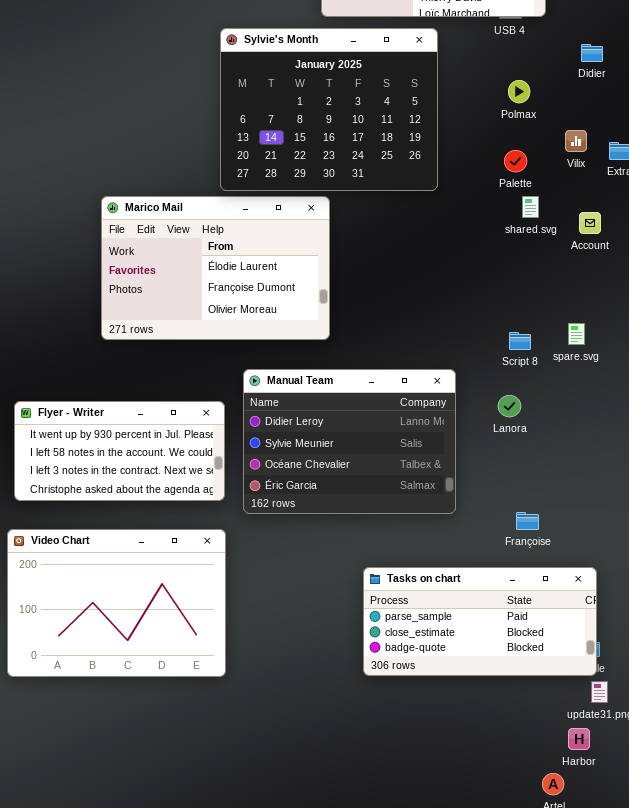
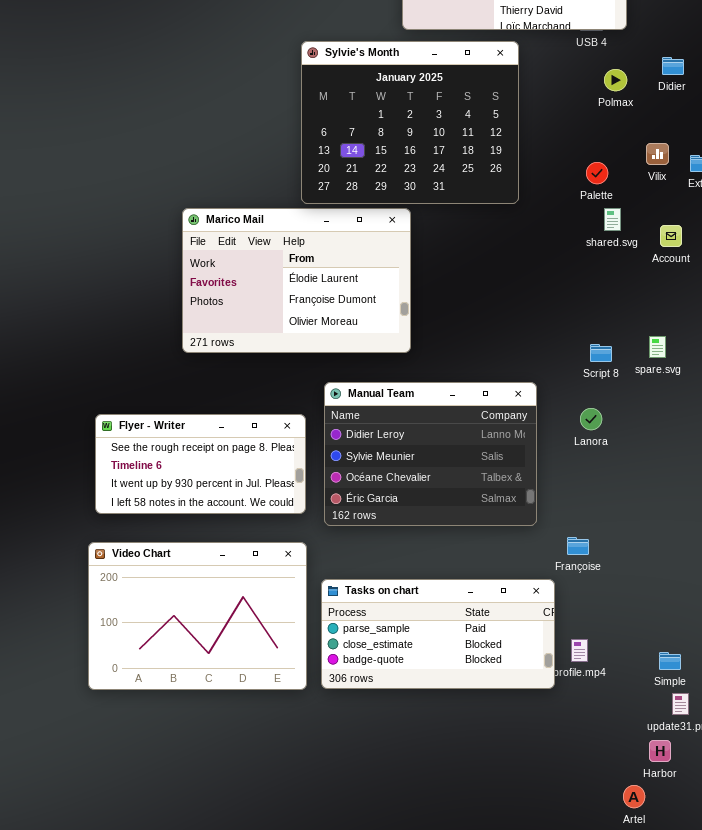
Polmax: [508,80,530,103] -> [604,69,627,91], moved
Flyer - Writer: [14,401,225,501] -> [95,414,306,514], scrolled up 2 rows
Françoise: [516,512,539,530] -> [567,537,589,555], moved
Tasks on chart: [363,567,597,676] -> [321,579,555,689], moved

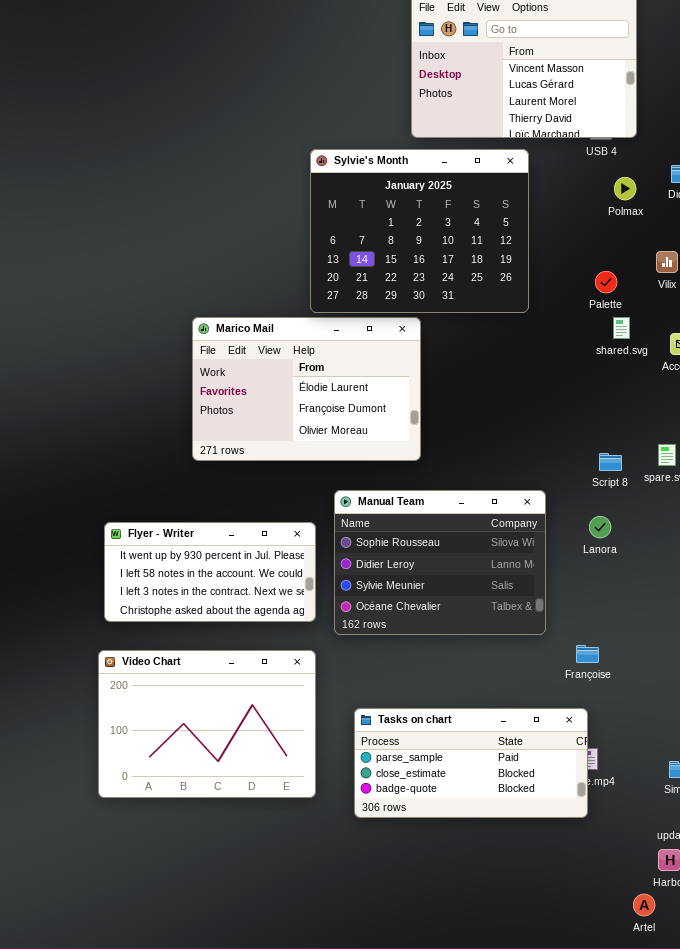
Manual Team: [324,382,537,526] -> [334,490,546,635], scrolled up 1 row
Flyer - Writer: [95,414,306,514] -> [104,522,316,622], scrolled down 2 rows
Tasks on chart: [321,579,555,689] -> [354,708,588,818], moved

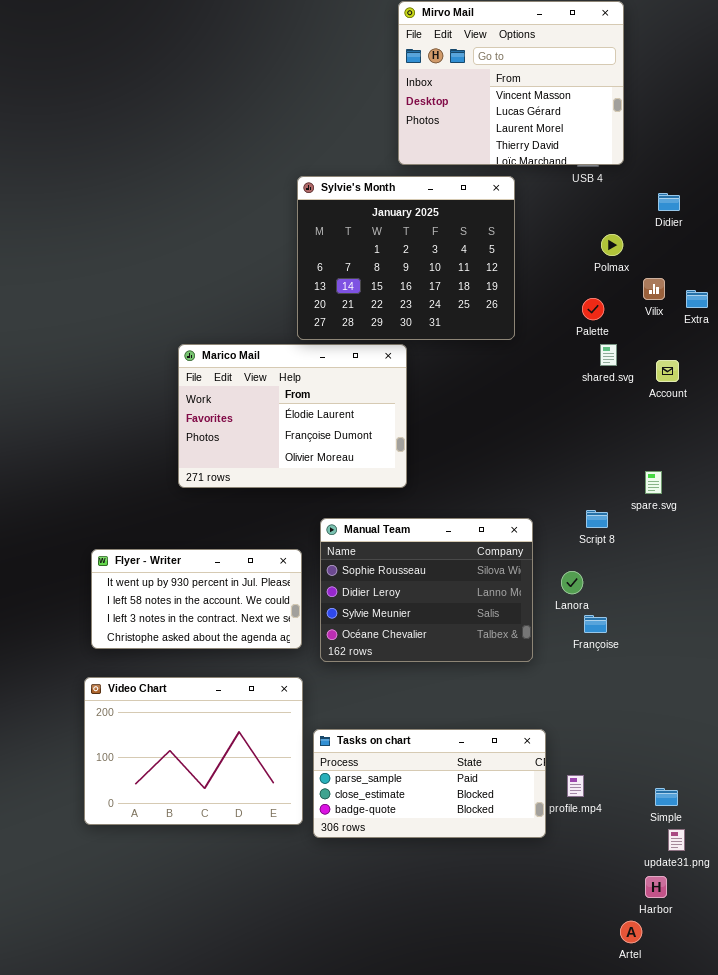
Polmax: [614,177,636,200] -> [601,234,623,256], moved
Script 8: [599,453,622,471] -> [586,510,608,528], moved
Lanora: [589,516,611,538] -> [561,571,583,594], moved
Françoise: [576,645,599,663] -> [584,615,607,633], moved
Tasks on chart: [354,708,588,818] -> [313,729,546,838], moved

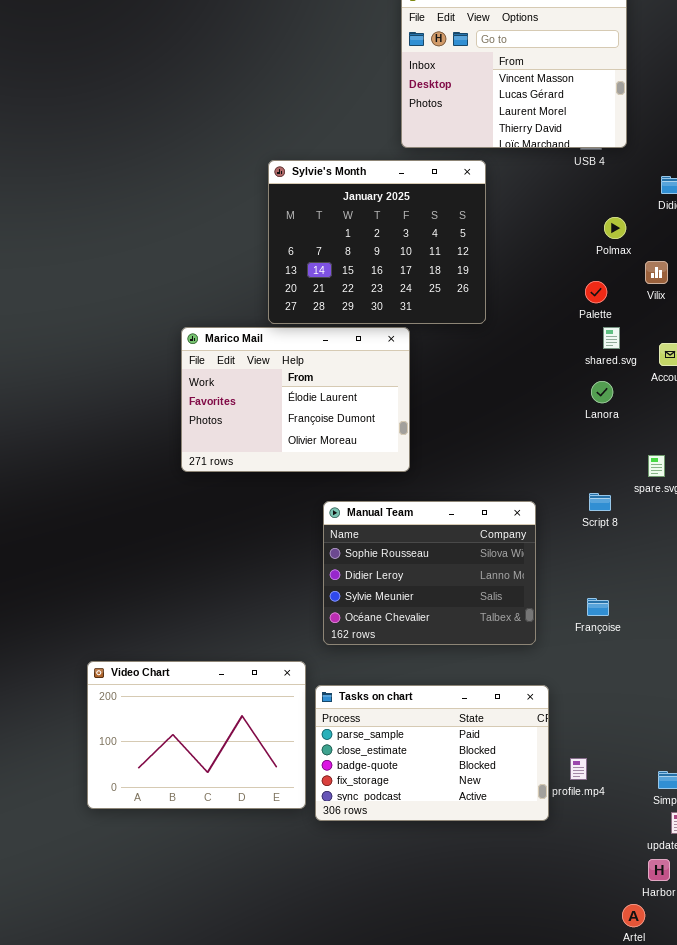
Sylvie's Month: [297,176,515,340] -> [268,160,486,324], moved
Flyer - Writer: [91,549,302,649] -> none, closed
Lanora: [561,571,583,594] -> [591,381,613,403], moved
Tasks on chart: [313,729,546,838] -> [315,685,549,821], resized

